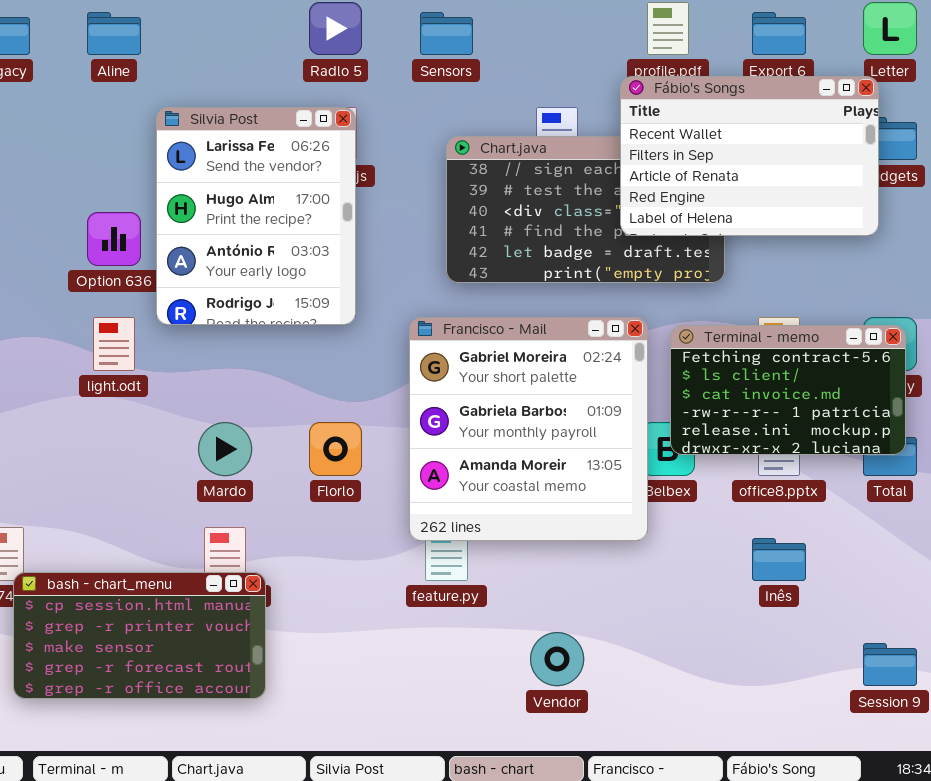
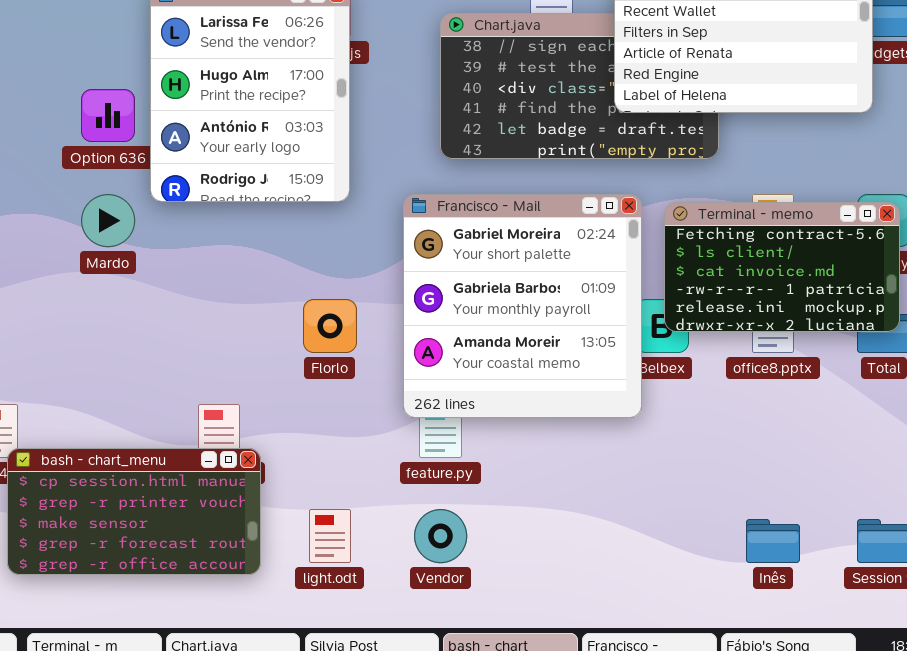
light.odt: [93,317,135,371] -> [309,509,351,563], moved
Mardo: [198,422,252,476] -> [81,194,135,247], moved
Inês: [752,538,806,581] -> [746,519,800,563], moved
Vendor: [530,632,584,686] -> [414,509,467,563], moved

